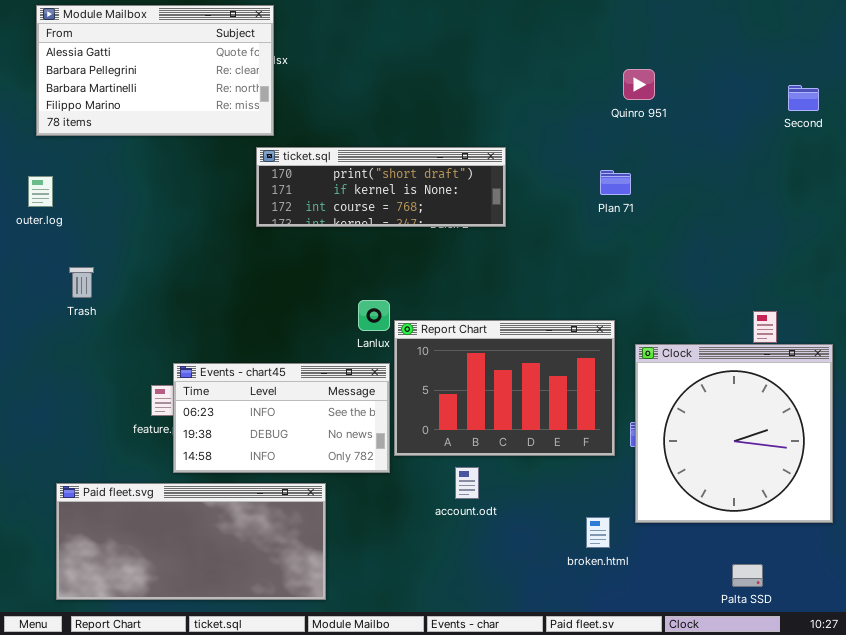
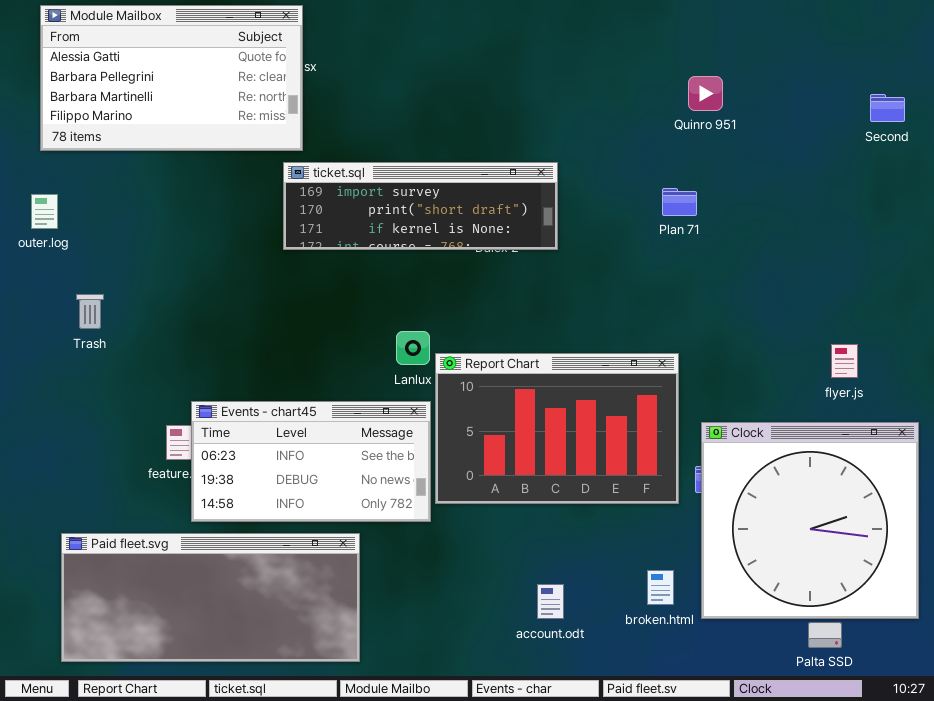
ticket.sql: [256,147,506,227] -> [283,162,558,250], scrolled up 1 row
Clock: [635,344,833,523] -> [701,422,919,619], moved
account.odt: [455,467,479,499] -> [537,584,564,619], moved

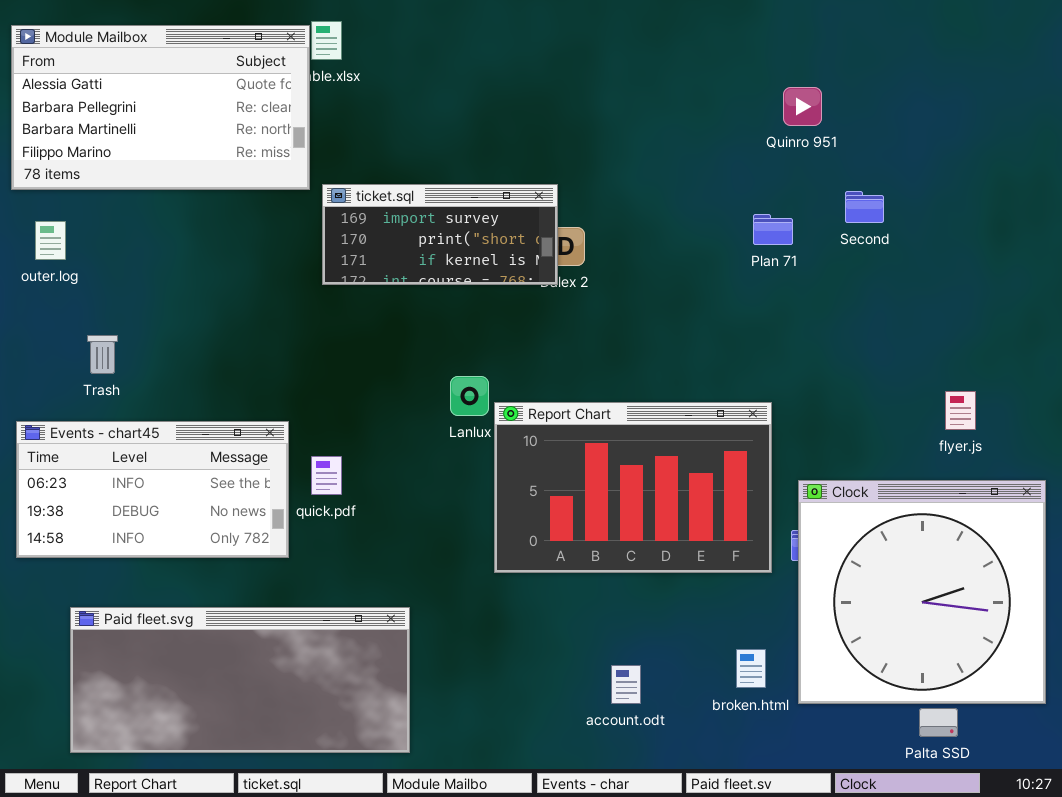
Module Mailbox: [40,5,303,151] -> [11,25,310,190], moved
Second: [870,94,905,122] -> [845,191,884,223], moved
ticket.sql: [283,162,558,250] -> [322,184,558,285], resized
Events - chart45: [191,401,431,522] -> [16,421,289,558], moved

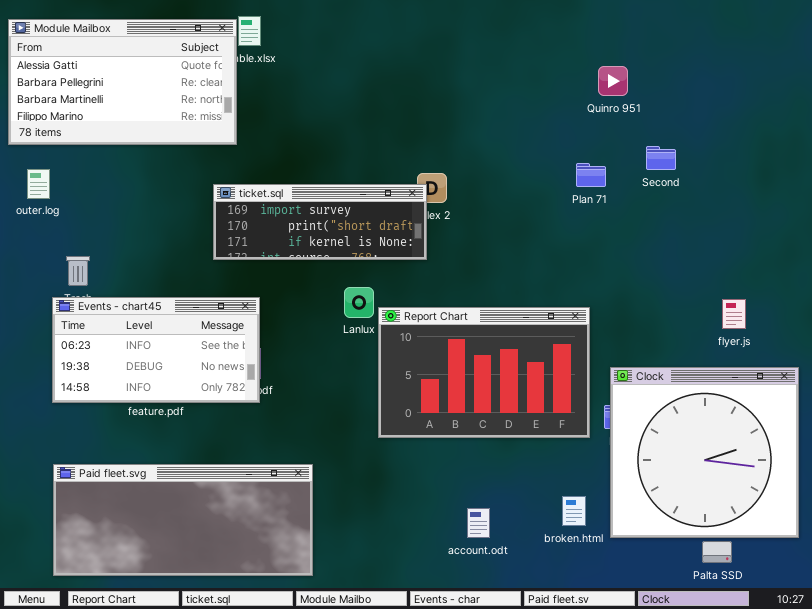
ticket.sql: [322,184,558,285] -> [213,184,427,260], moved, resized
Events - chart45: [16,421,289,558] -> [52,297,260,403], moved

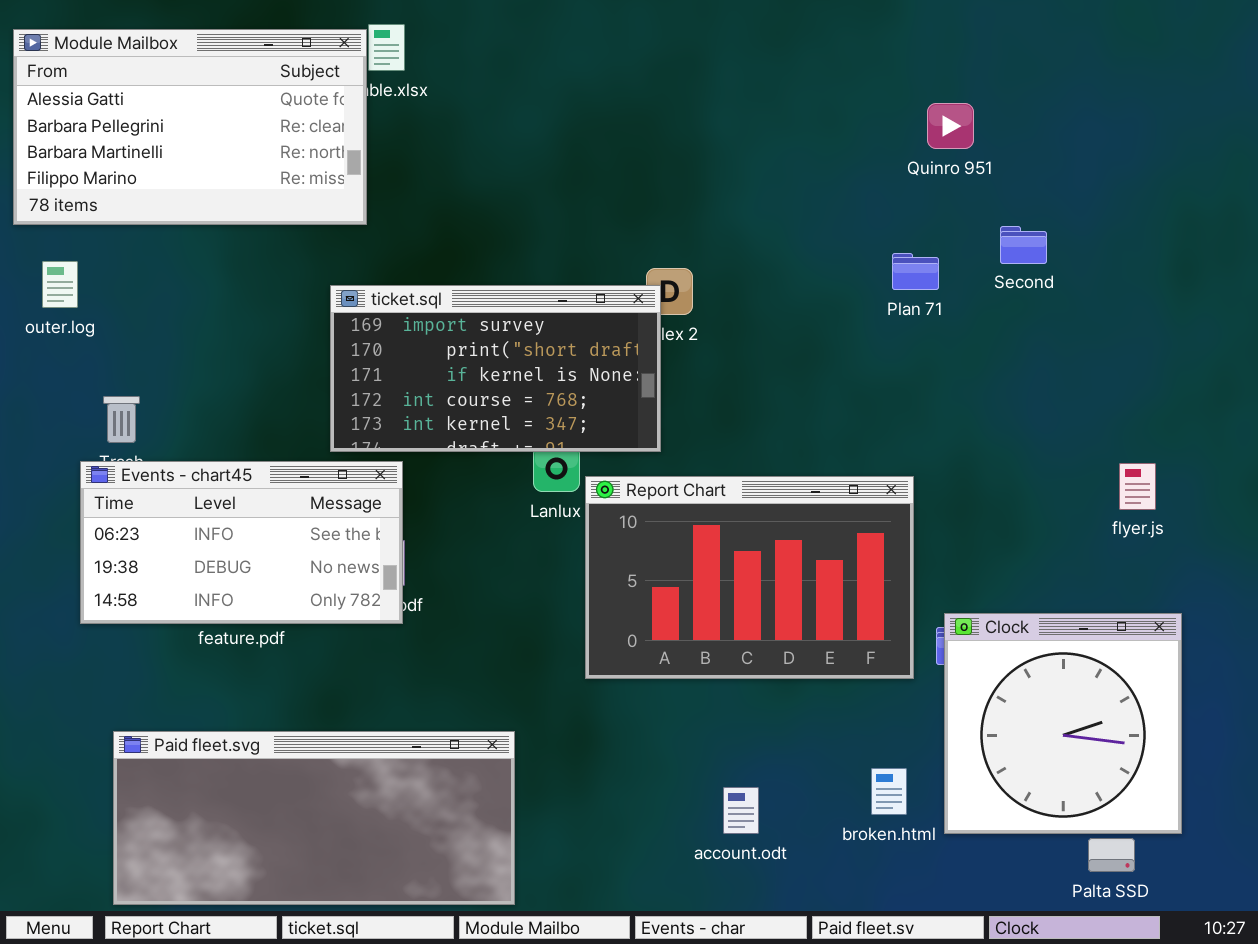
ticket.sql: [213,184,427,260] -> [330,285,661,452], resized
Clock: [610,367,799,538] -> [944,613,1182,834], resized
Paid fleet.svg: [53,464,313,576] -> [113,731,515,905], moved

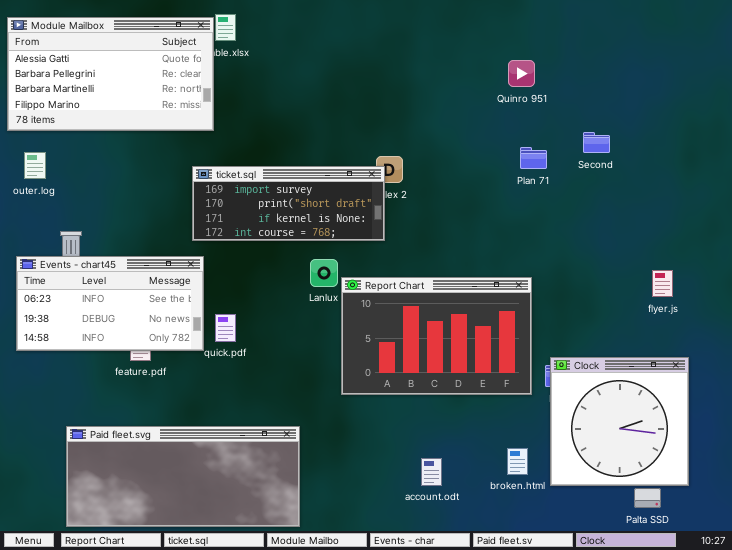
Quinro 951: [927,103,974,149] -> [508,60,535,87], moved
ticket.sql: [330,285,661,452] -> [192,166,385,241], resized
Events - chart45: [80,461,403,624] -> [16,256,204,351], moved

